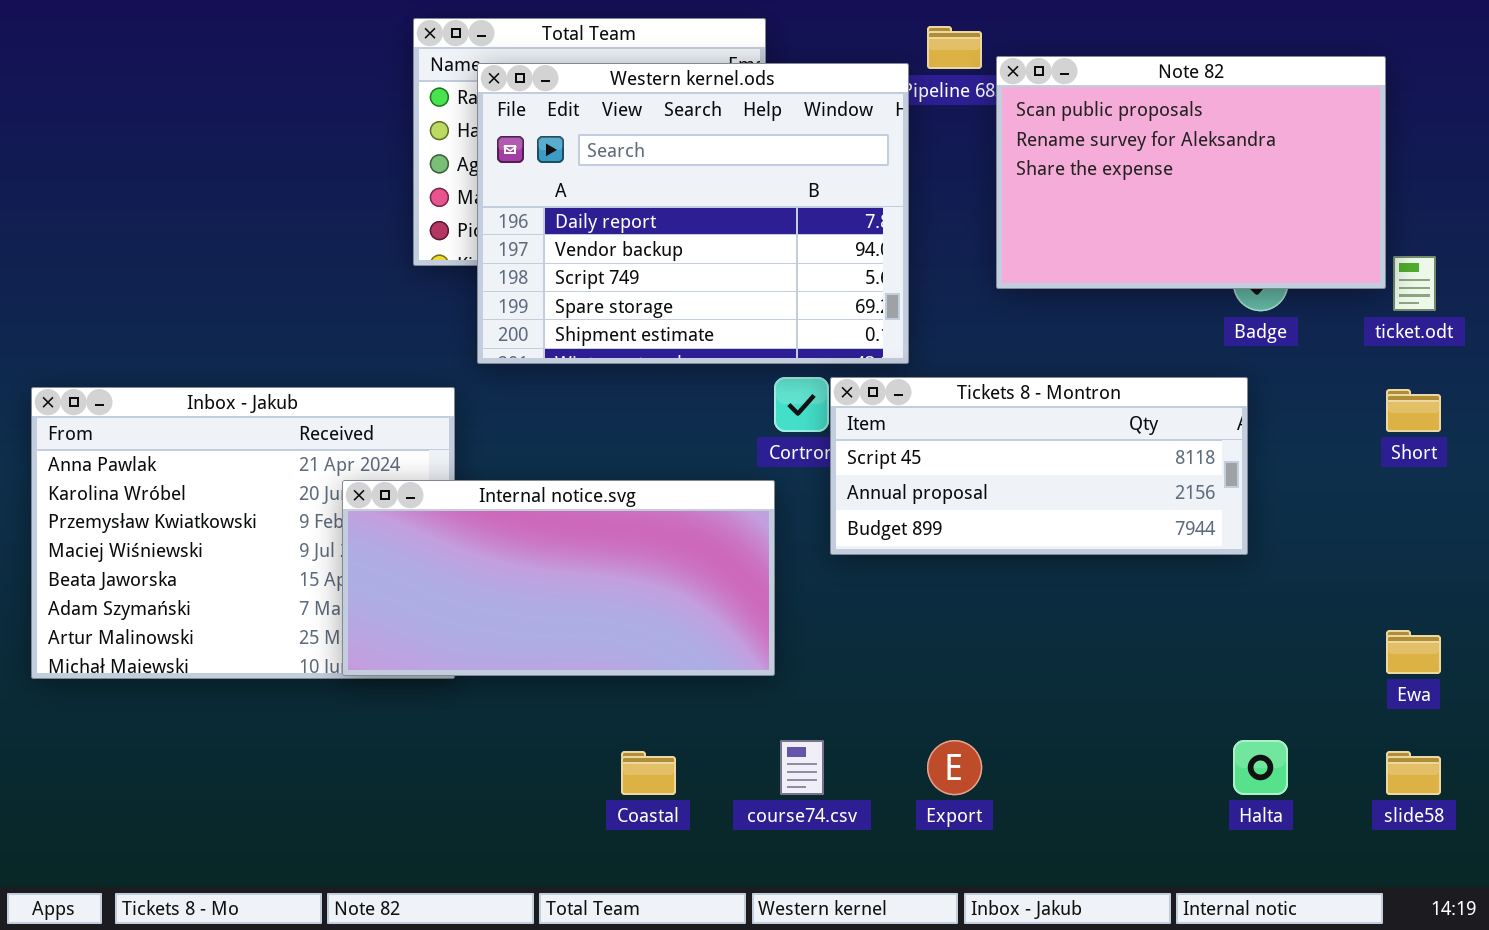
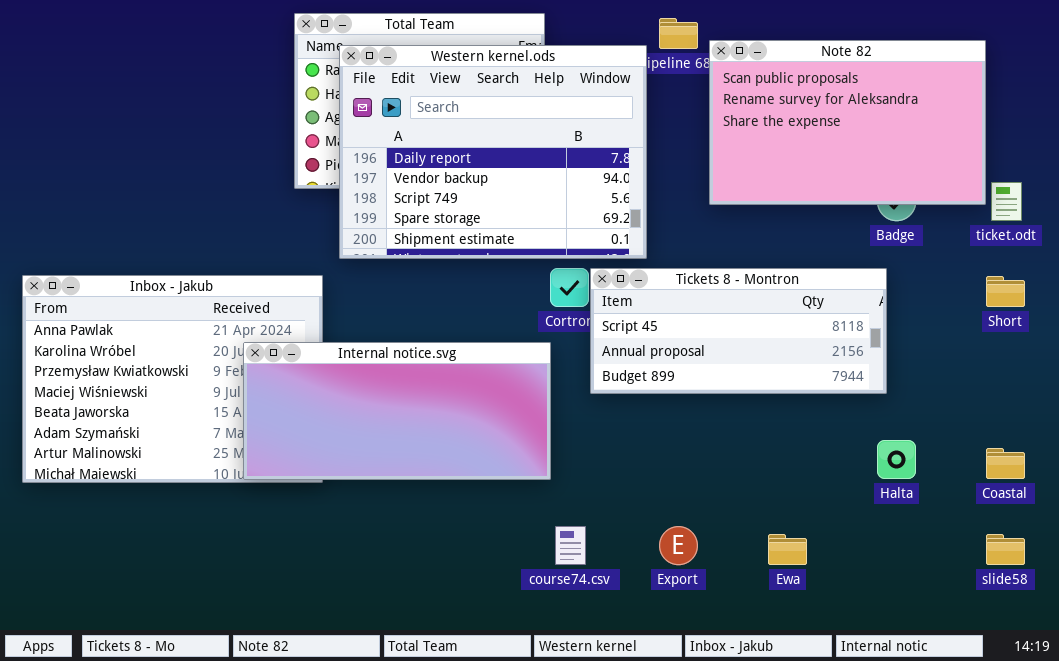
Ewa: [1386,630,1441,674] -> [768,534,807,565], moved
Halta: [1233,740,1288,795] -> [877,440,916,479], moved
Coastal: [621,751,676,795] -> [986,448,1025,479], moved

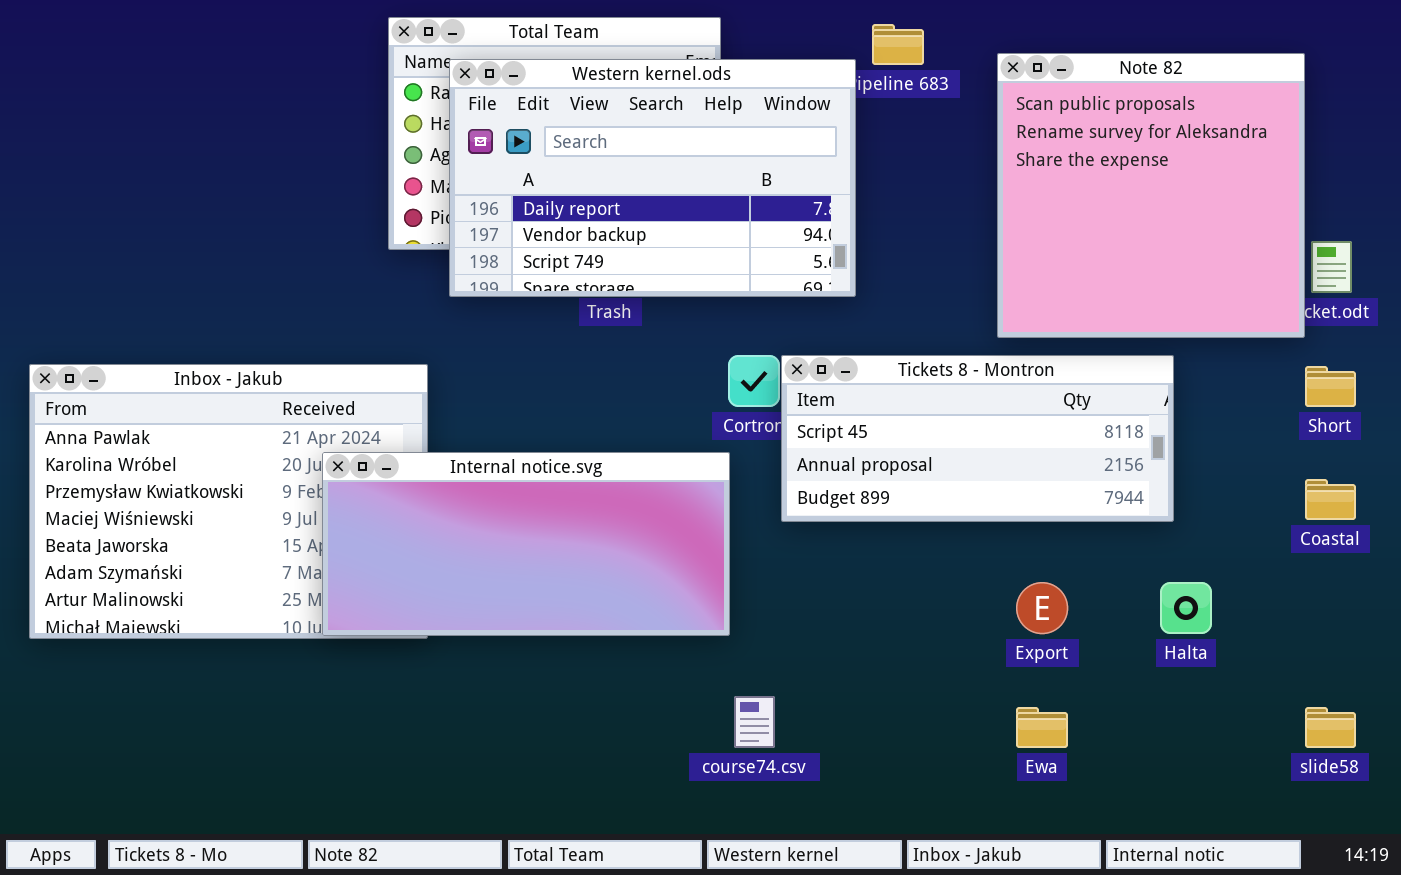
Note 82: [709,40,986,205] -> [997,53,1305,338], resized
Western kernel.ods: [339,45,647,259] -> [449,59,856,297], resized
Coastal: [986,448,1025,479] -> [1305,479,1356,520], moved
Export: [659,526,698,565] -> [1016,582,1068,634], moved

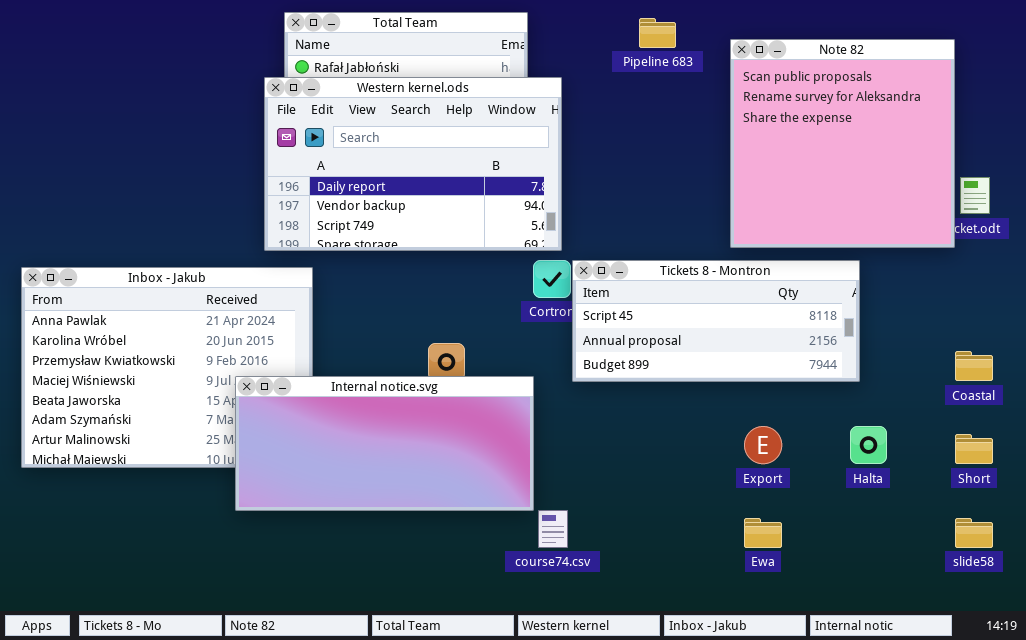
Western kernel.ods: [449,59,856,297] -> [264,77,562,251], moved
Short: [1305,366,1356,407] -> [955,434,993,464], moved
Internal notice.svg: [322,452,730,636] -> [235,376,534,511], moved

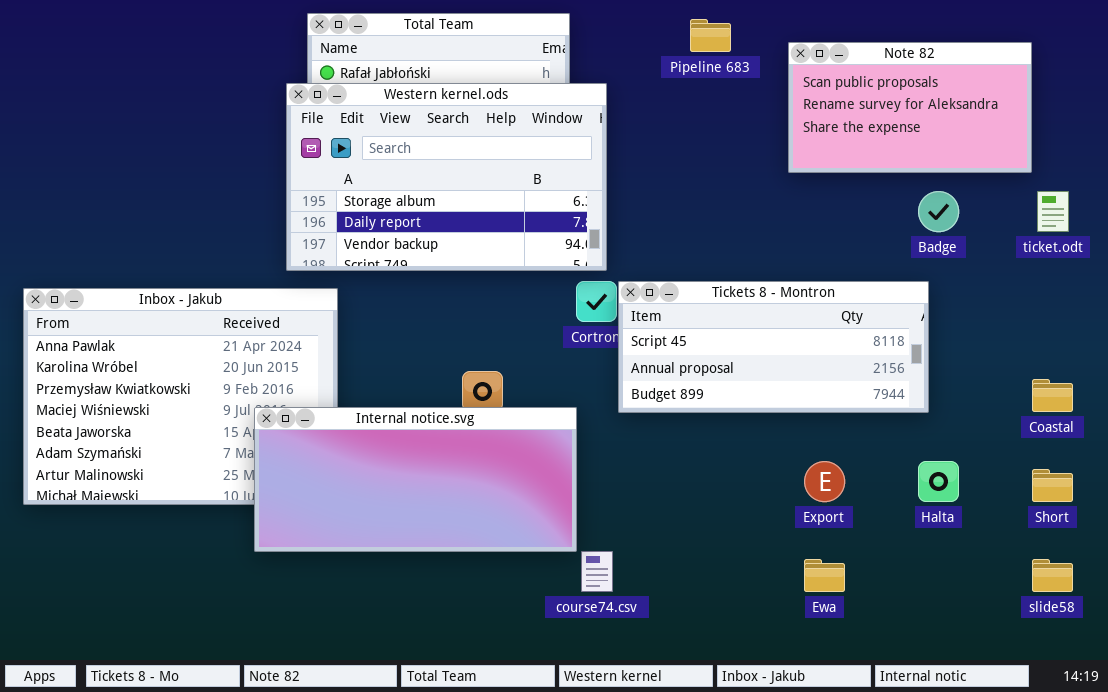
Note 82: [730,39,955,248] -> [788,42,1032,173], resized
Western kernel.ods: [264,77,562,251] -> [286,83,607,271], scrolled up 1 row

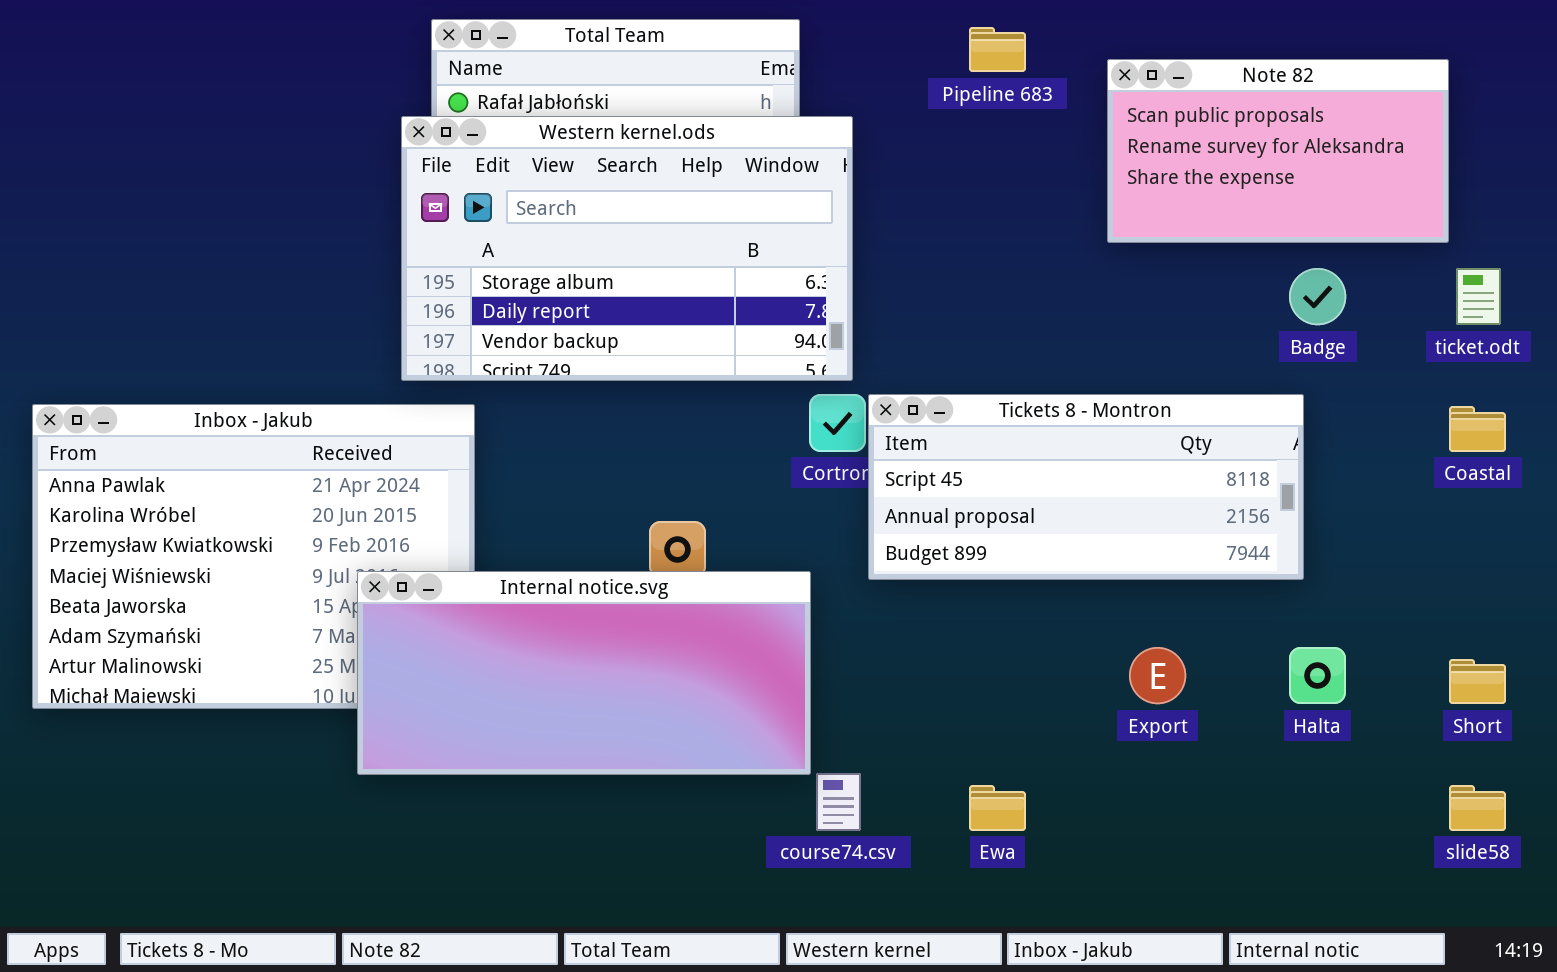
Coastal: [1032,379,1073,412] -> [1449,406,1506,452], moved
Ewa: [804,559,845,592] -> [969,785,1026,831], moved

